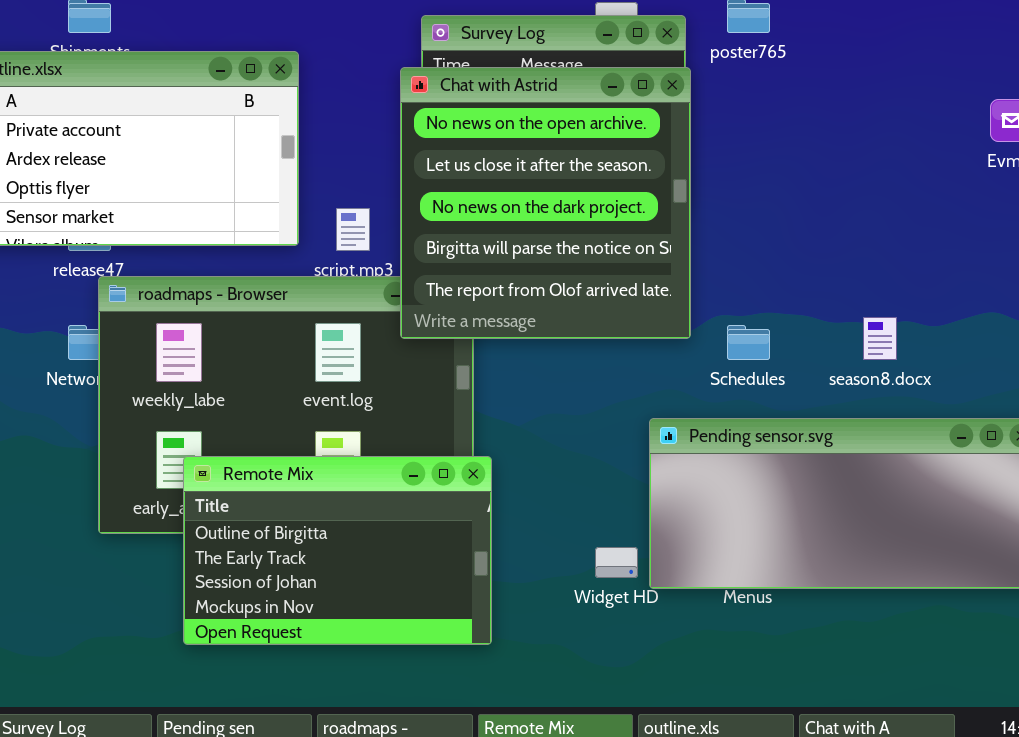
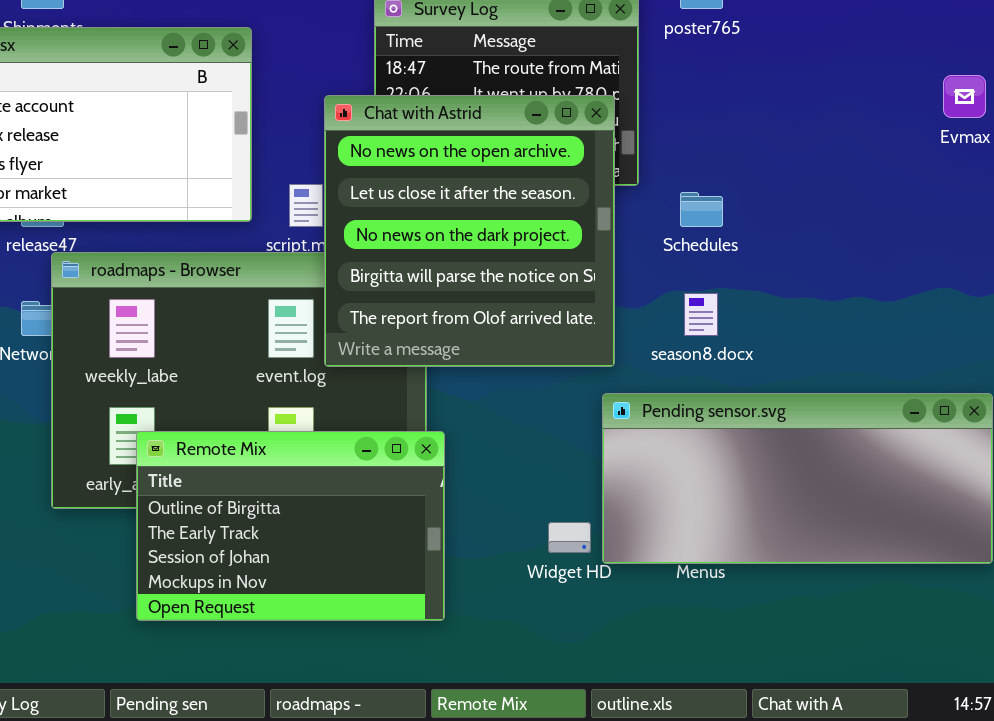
Chat with Astrid: [400,67,691,339] -> [324,95,615,367], moved
season8.docx: [863,317,897,360] -> [684,293,718,336], moved
Schedules: [727,325,770,360] -> [680,192,723,227], moved

